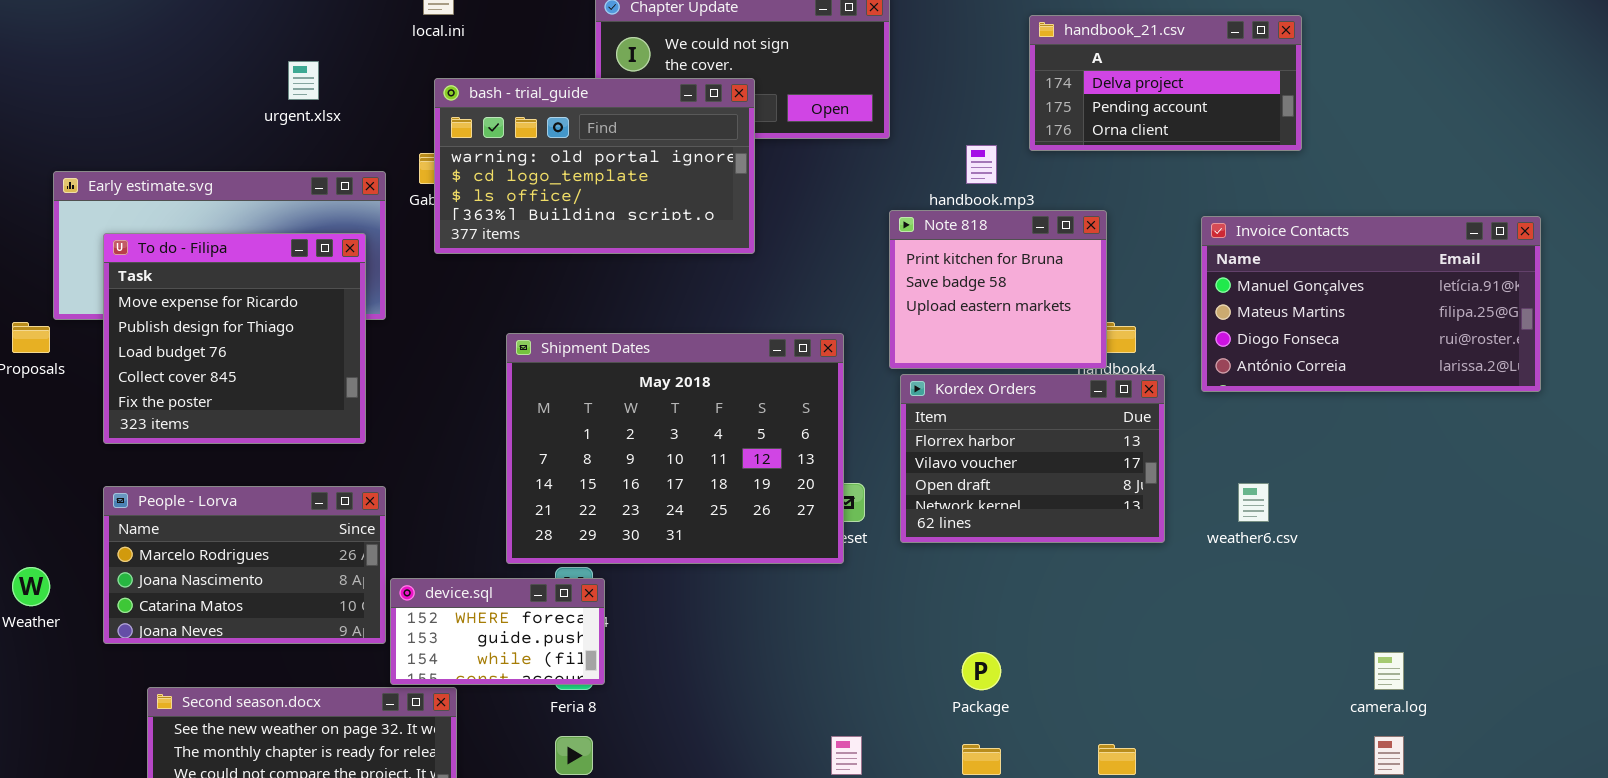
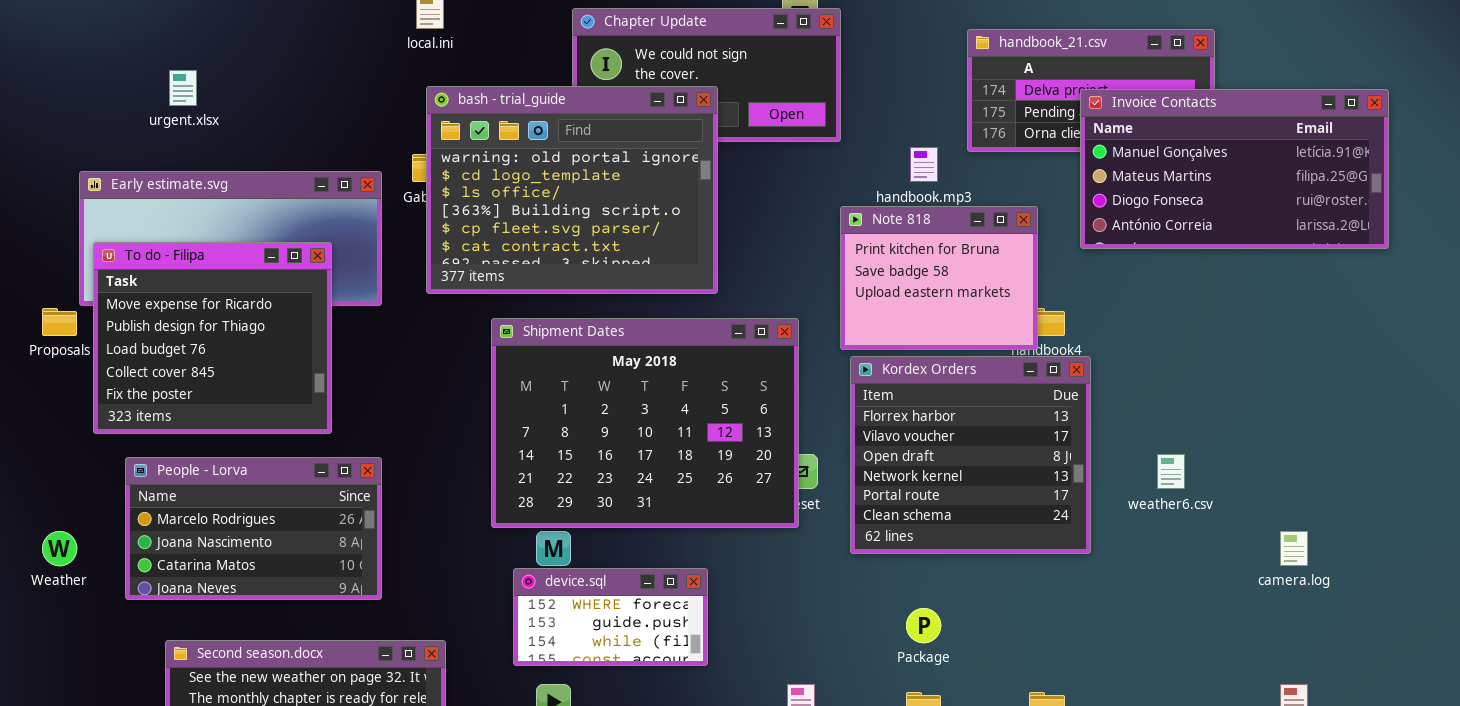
urgent.xlsx: [288,61,319,100] -> [169,70,197,106], moved
bash - trial_guide: [434,78,755,254] -> [426,86,718,294], resized
Invoice Contacts: [1201,216,1541,392] -> [1080,89,1389,249], moved
To do - Filipa: [103,233,366,444] -> [93,242,332,434], moved
Kordex Orders: [900,374,1165,543] -> [850,356,1091,554], resized
device.sql: [390,578,605,685] -> [513,568,708,666], moved
camera.log: [1374,652,1404,690] -> [1280,531,1308,566], moved

